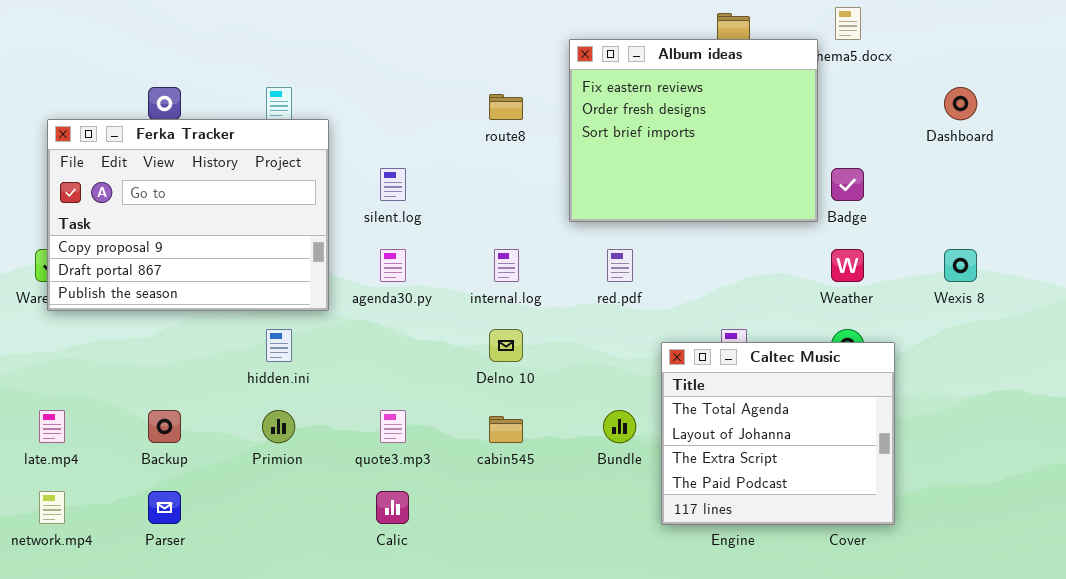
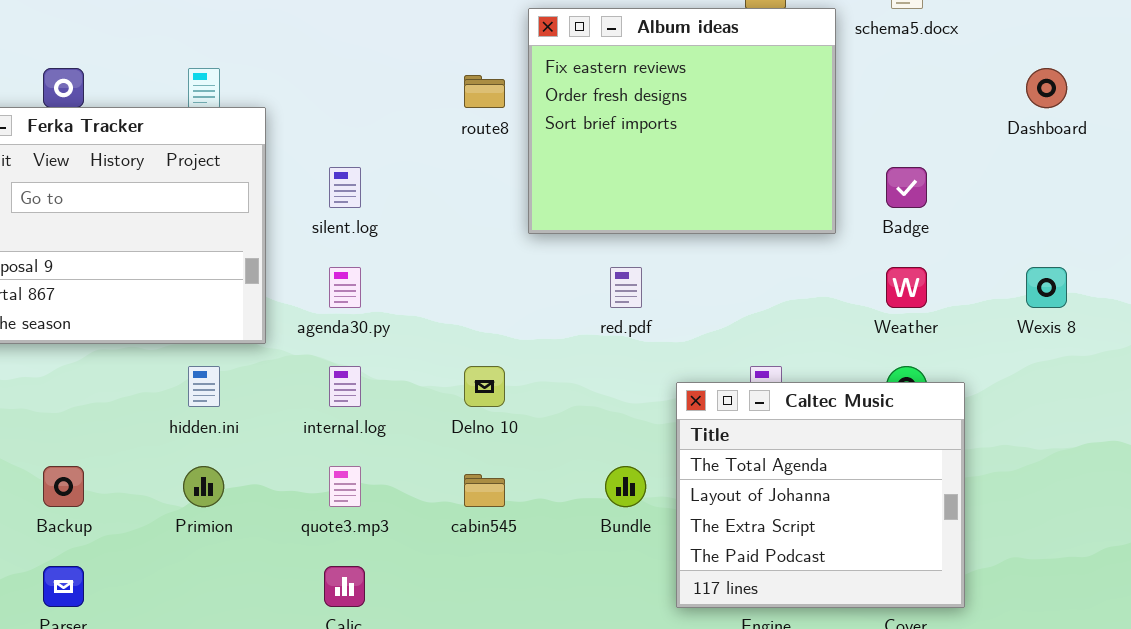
Album ideas: [569,39,818,222] -> [528,8,836,234], moved
internal.log: [494,249,519,282] -> [329,366,361,407], moved

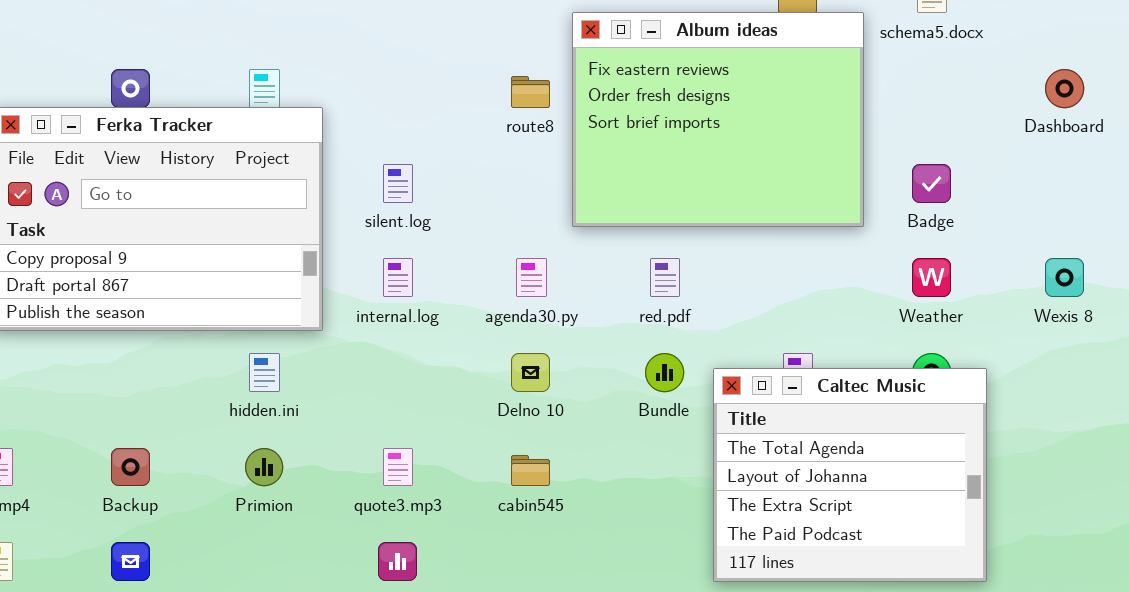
agenda30.py: [329,267,361,308] -> [516,258,547,297], moved
internal.log: [329,366,361,407] -> [383,258,413,297], moved
Bundle: [605,466,646,507] -> [645,353,684,392], moved

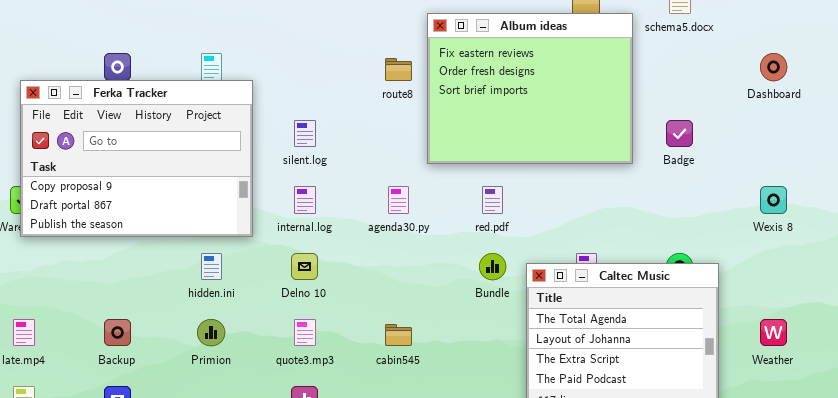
Weather: [912,258,951,297] -> [760,319,787,346], moved
Delno 10: [511,353,550,392] -> [291,253,318,280], moved

